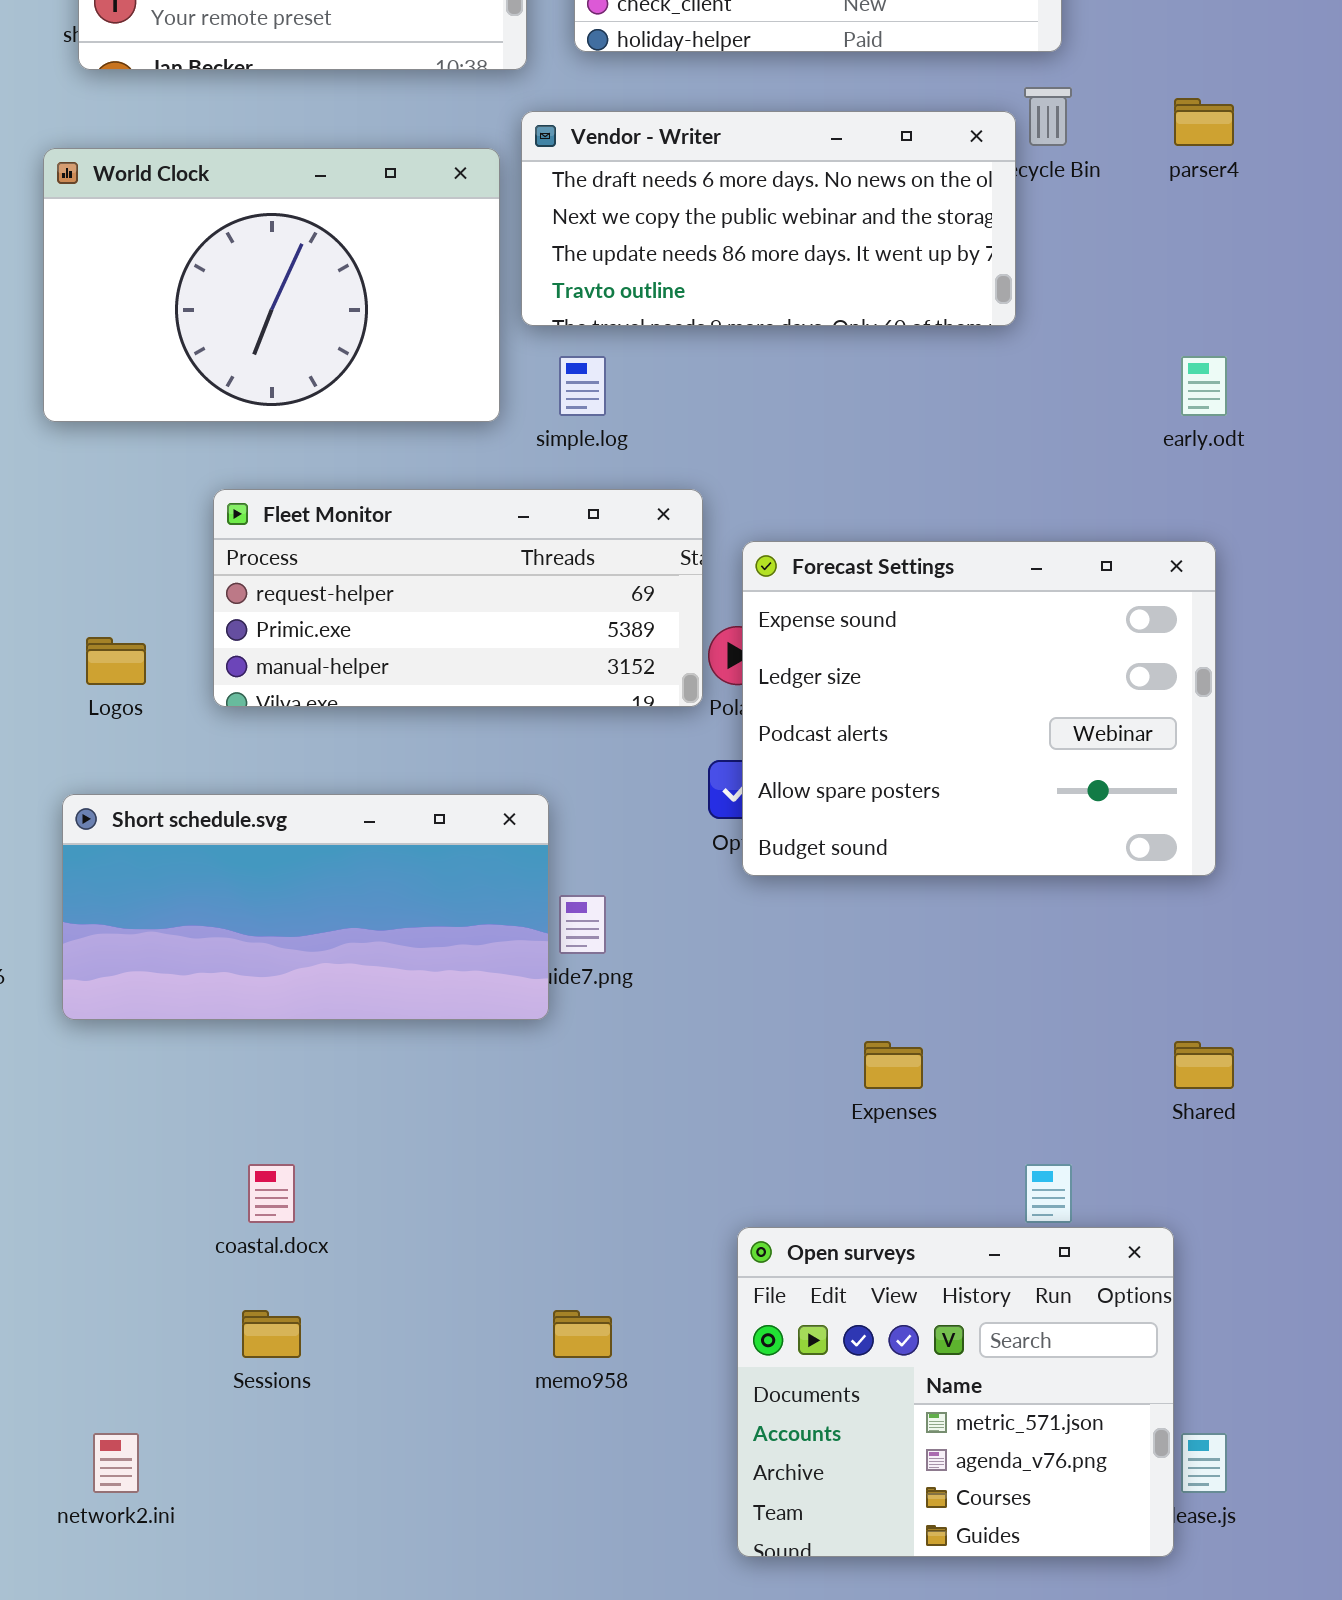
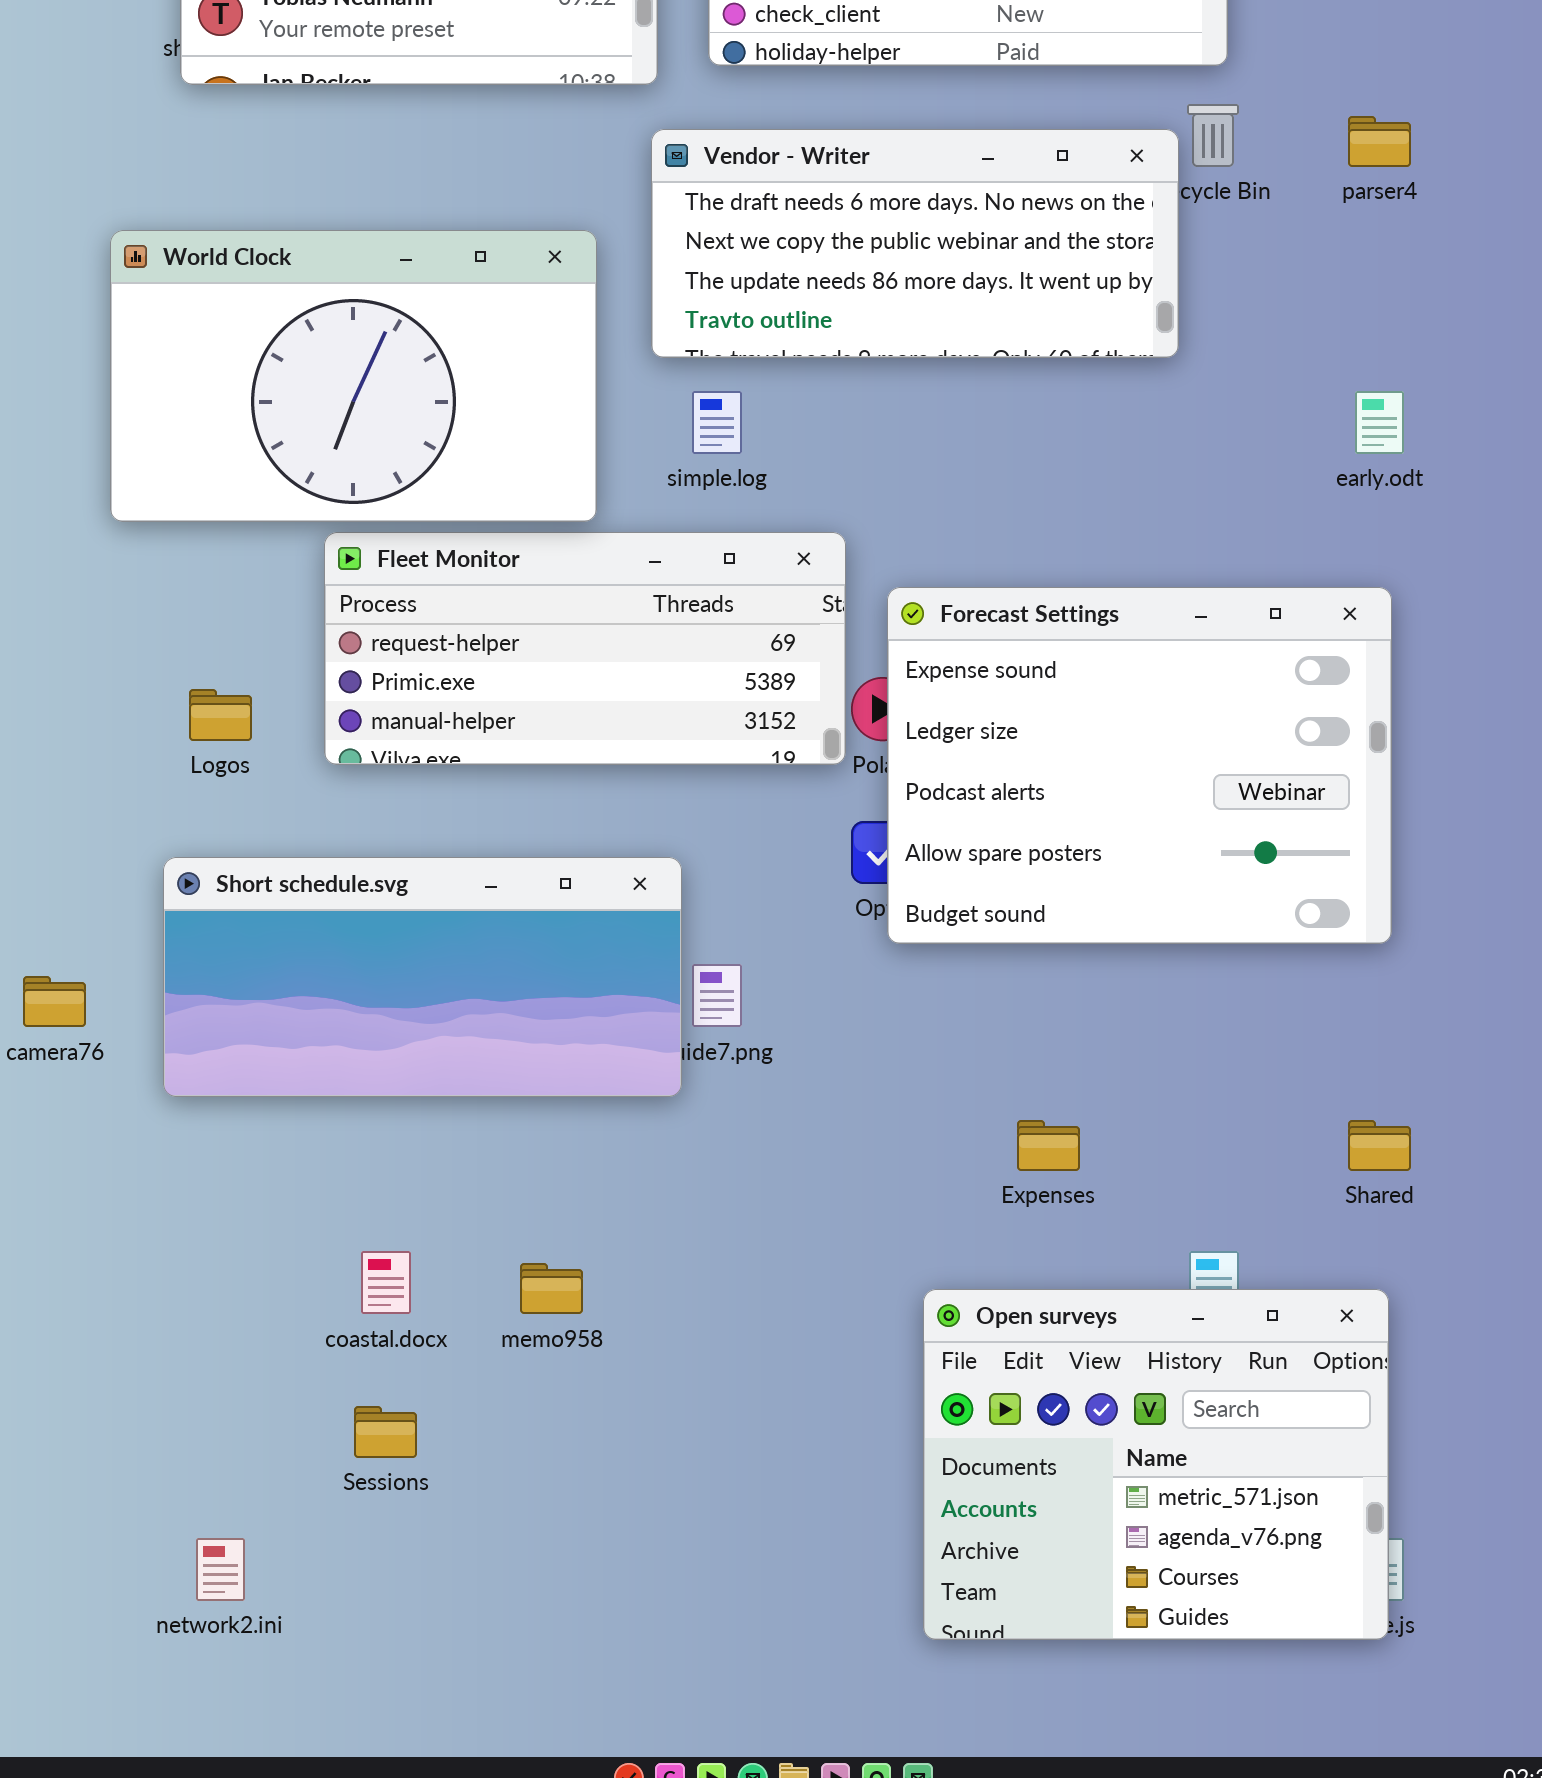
World Clock: [43,148,500,422] -> [110,230,597,522], moved
Open surveys: [737,1227,1174,1557] -> [923,1289,1389,1640], moved
memo958: [553,1310,612,1358] -> [520,1263,583,1314], moved

